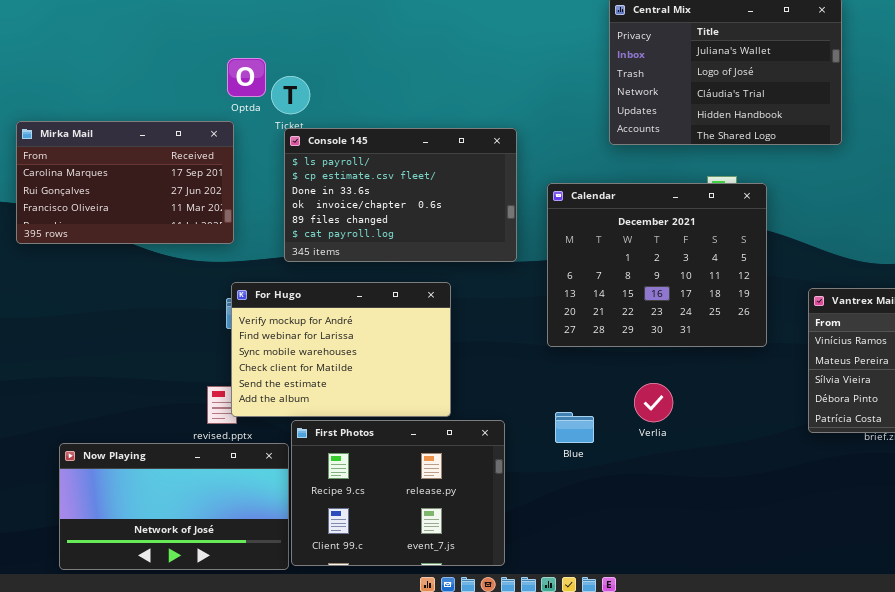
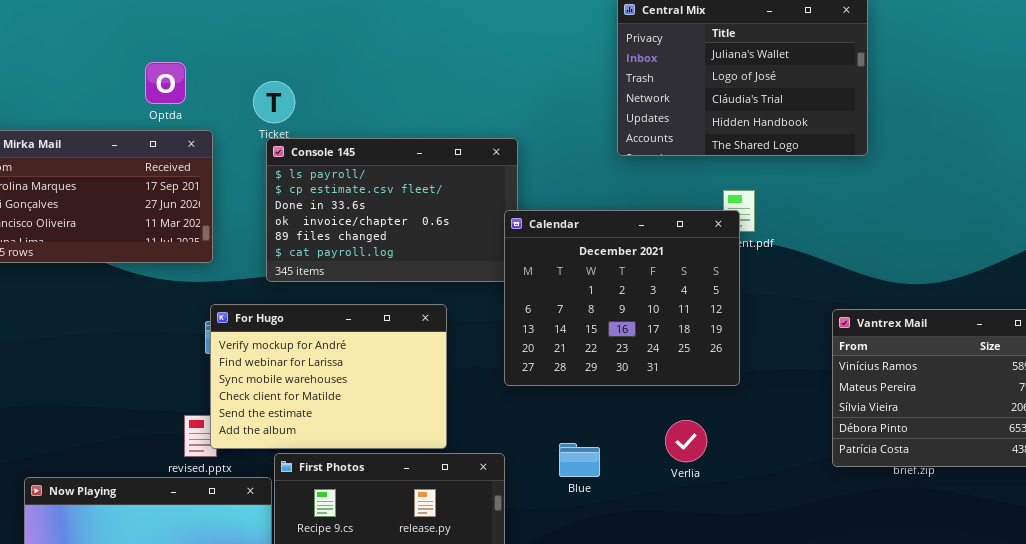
Optda: [227,58,266,97] -> [145,62,186,104], moved
Calendar: [547,183,767,347] -> [504,210,740,386], moved
Verlia: [634,383,673,422] -> [665,420,707,462], moved

